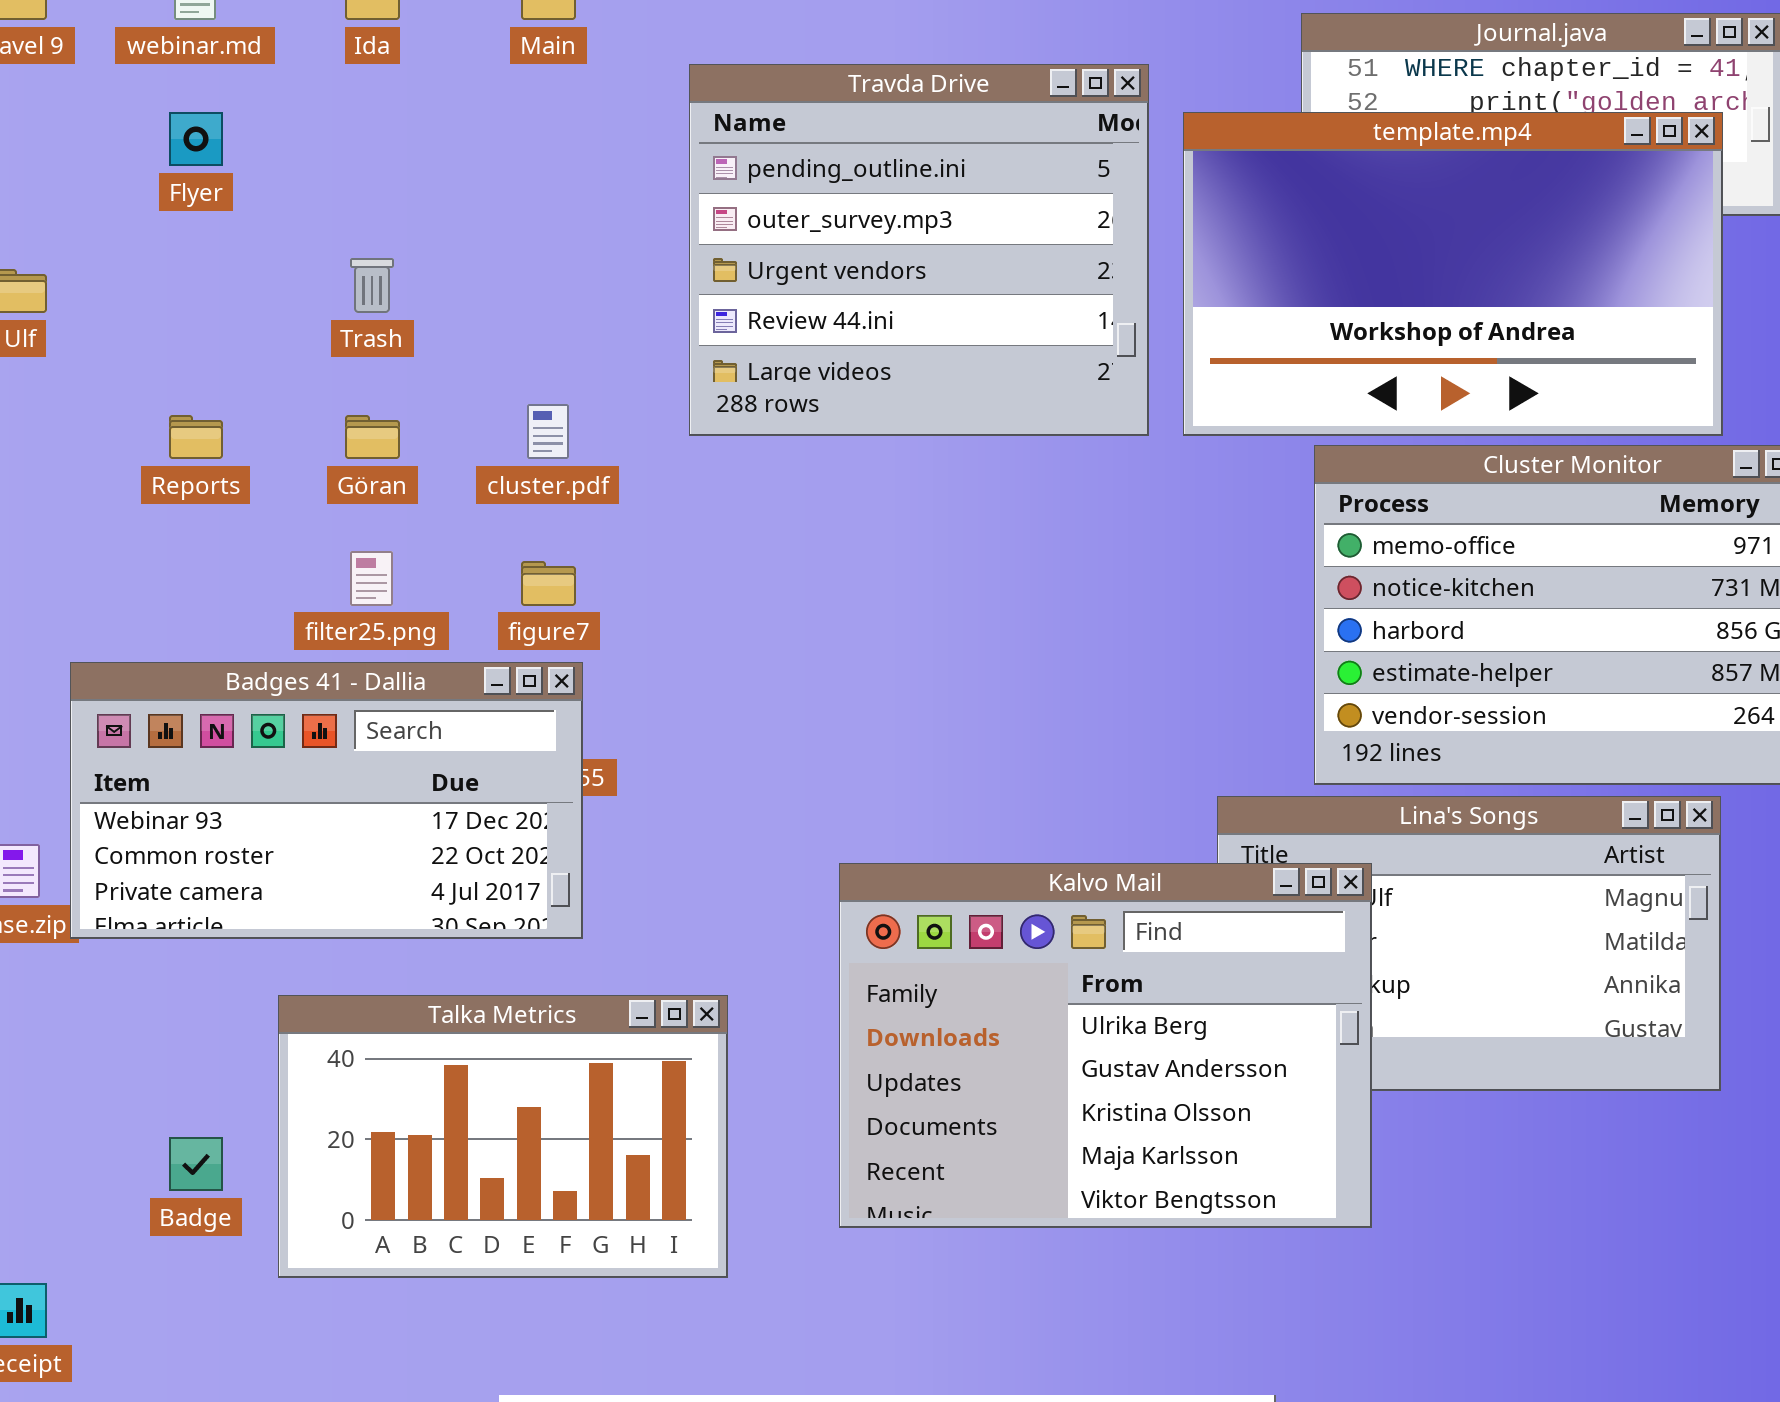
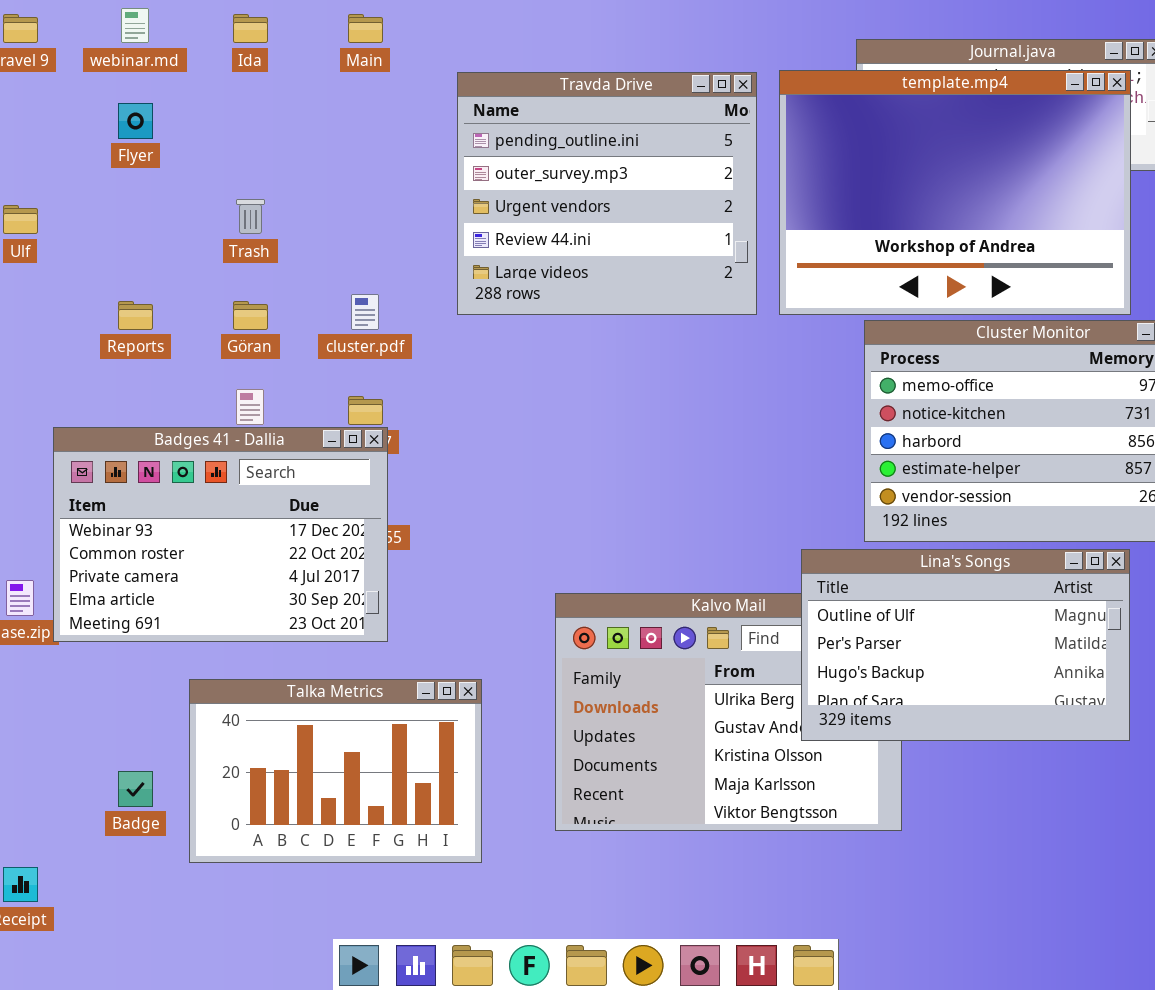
template.mp4: [1183,112,1723,436] -> [779,70,1131,315], resized
Badges 41 - Dallia: [70,662,583,939] -> [53,427,388,642], resized
Lina's Songs: [1217,796,1721,1091] -> [801,549,1130,741], raised

